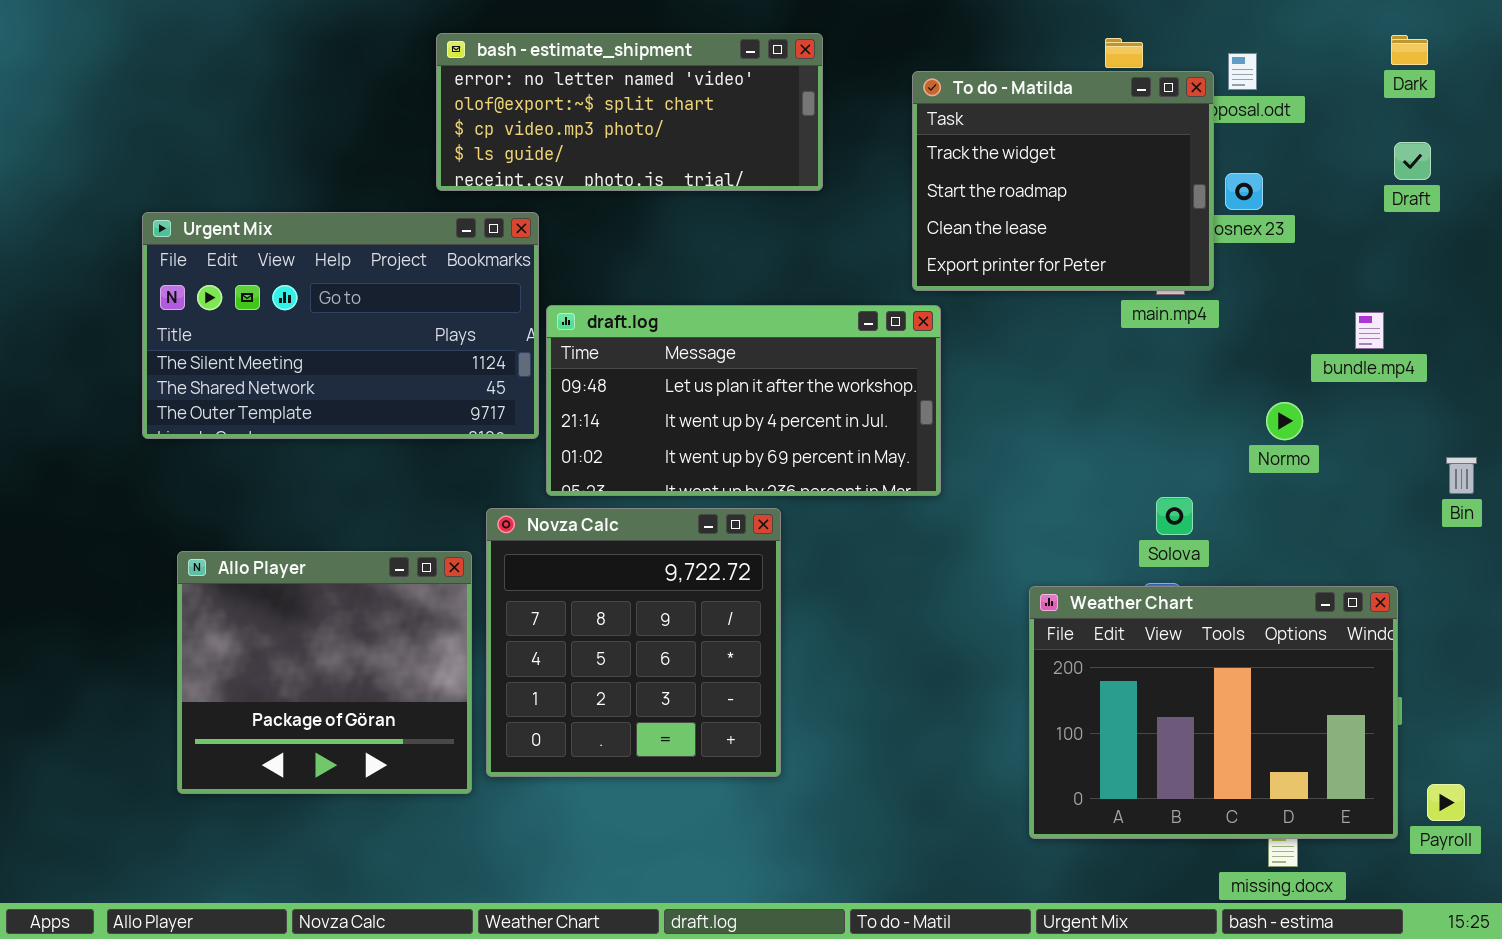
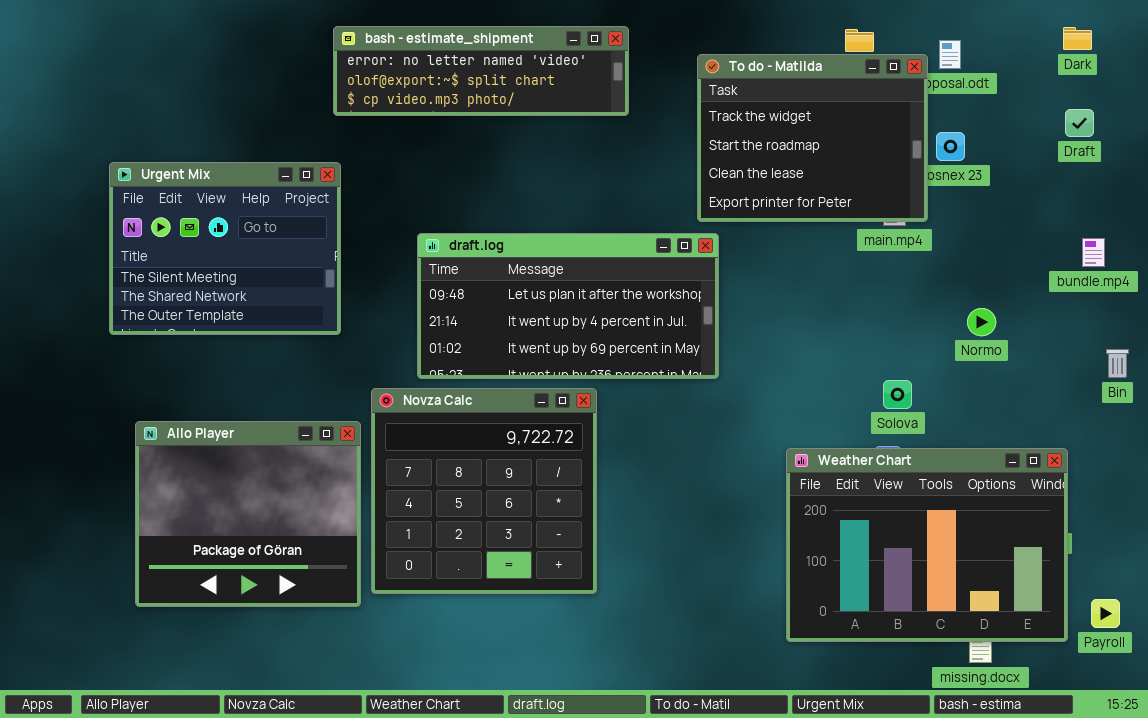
bash - estimate_shipment: [436,33,823,191] -> [333,26,629,116], resized
Urgent Mix: [142,212,539,439] -> [109,162,341,335], resized
bundle.mp4: [1355,312,1384,349] -> [1082,238,1105,267], moved

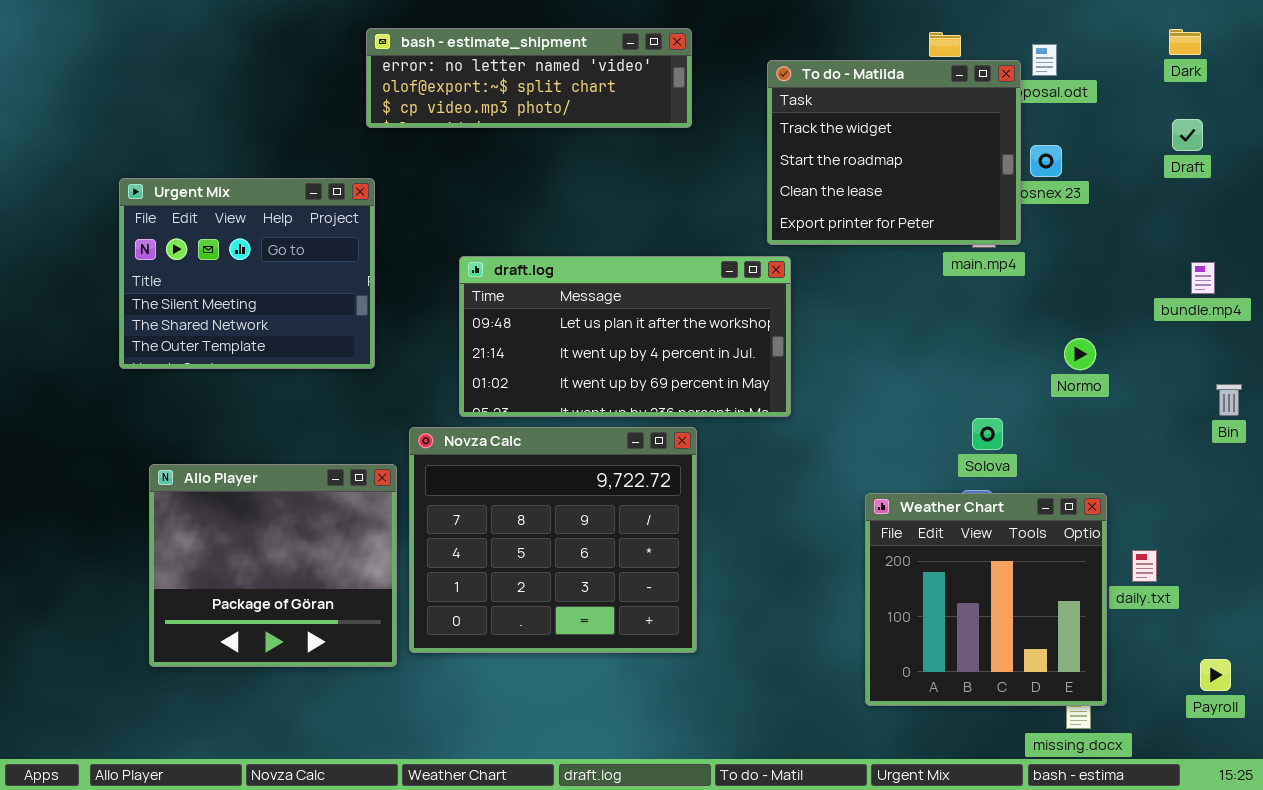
Novza Calc: [371,388,597,594] -> [409,427,697,653], resized
Weather Chart: [786,448,1068,642] -> [865,493,1107,706], resized

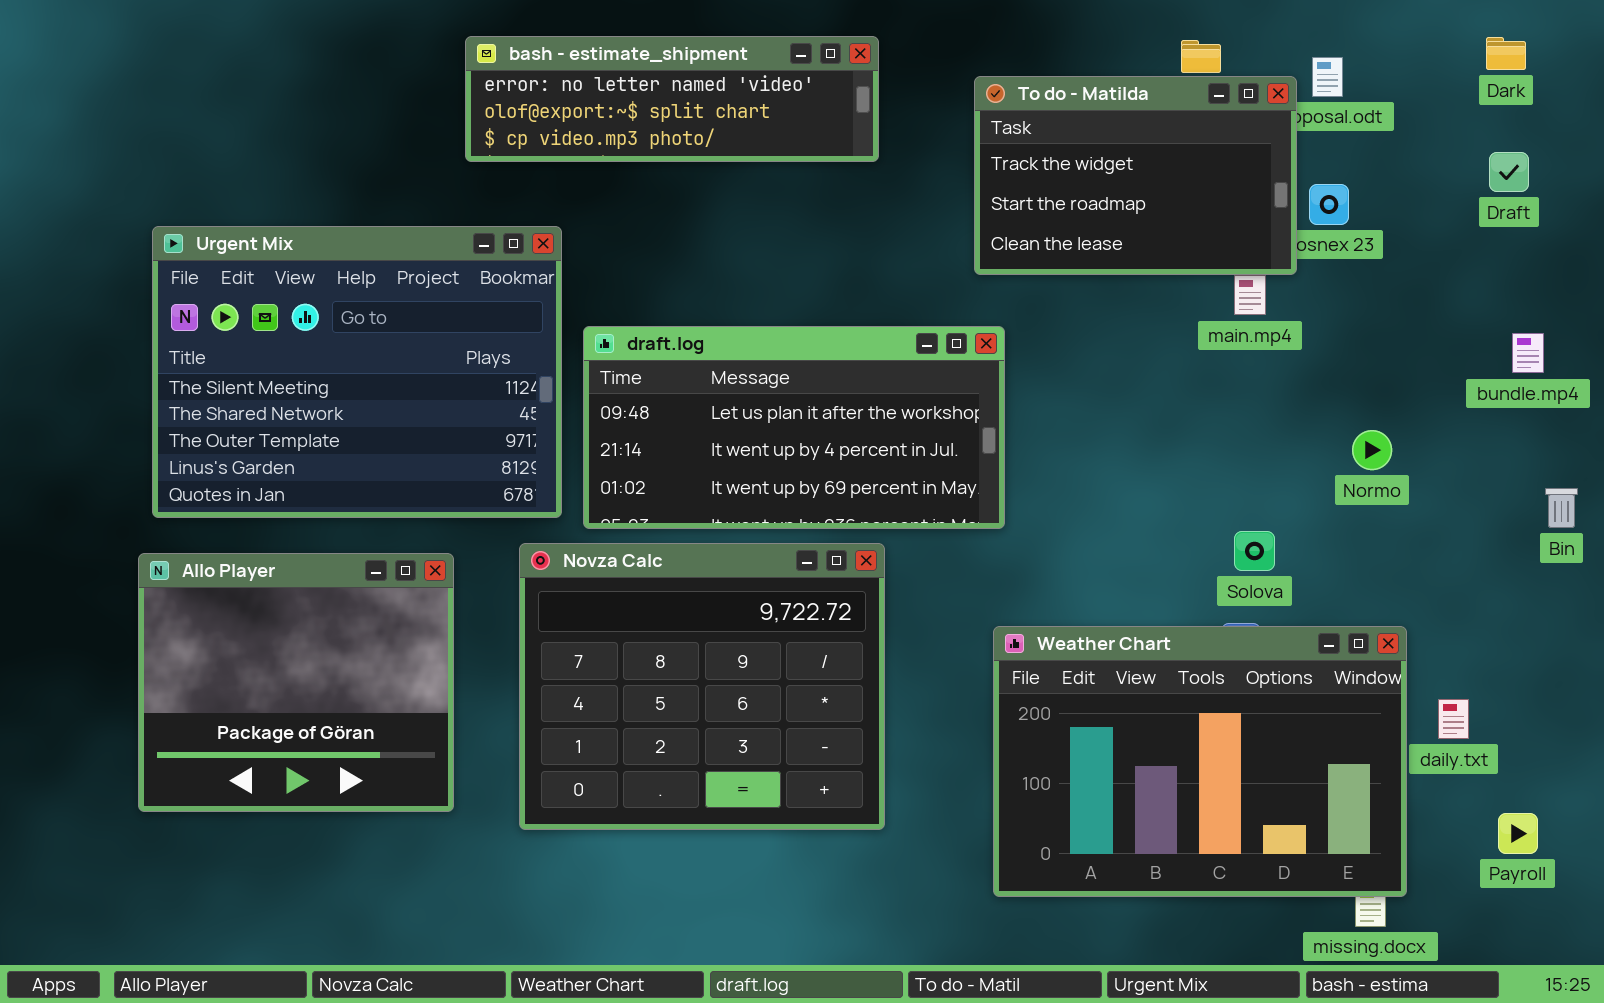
To do - Matilda: [767,60,1021,245] -> [974,76,1297,275], resized
Urgent Mix: [119,178,375,369] -> [152,226,562,518], resized
Allo Player: [149,464,397,667] -> [138,553,454,812], moved
Weather Chart: [865,493,1107,706] -> [993,626,1407,897], resized
Payroll: [1200,659,1231,691] -> [1498,813,1538,854], moved

